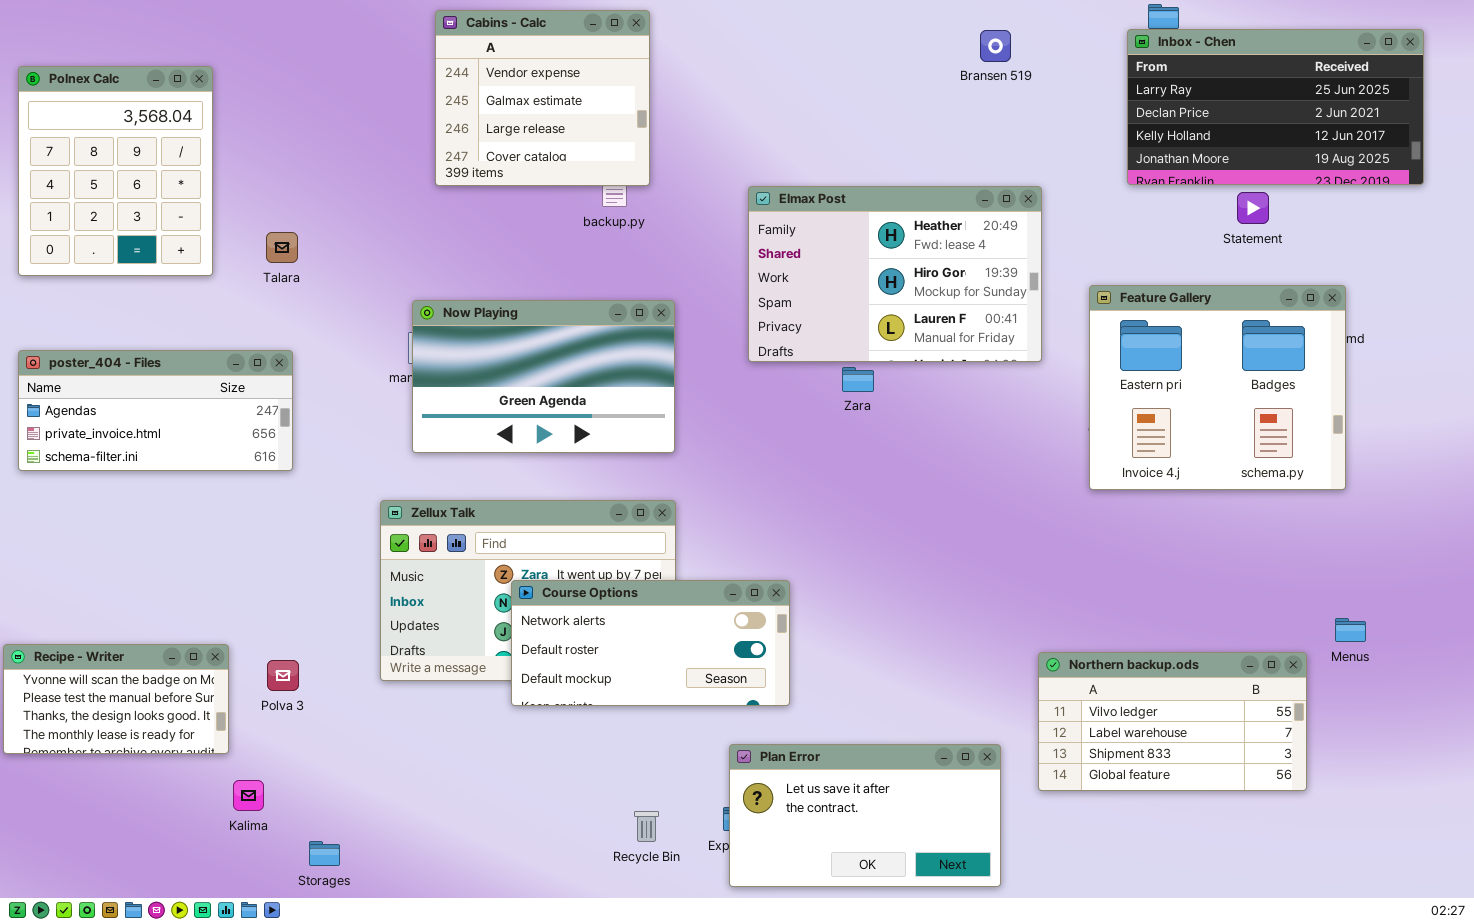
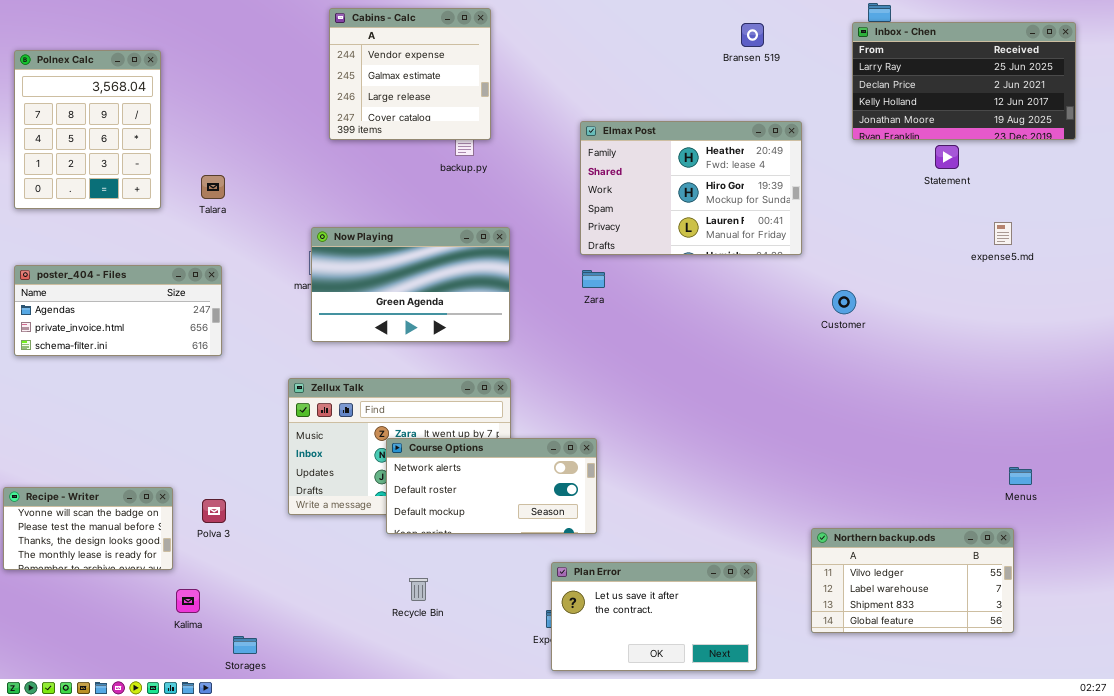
Elmax Post: [748,186,1042,362] -> [580,121,802,255], moved
Feature Gallery: [1089,285,1346,490] -> none, closed
Zara: [842,367,874,392] -> [582,270,605,288], moved
Northern backup.ods: [1038,652,1307,791] -> [811,528,1014,633], moved
Recycle Bin: [634,811,659,842] -> [409,578,428,601], moved

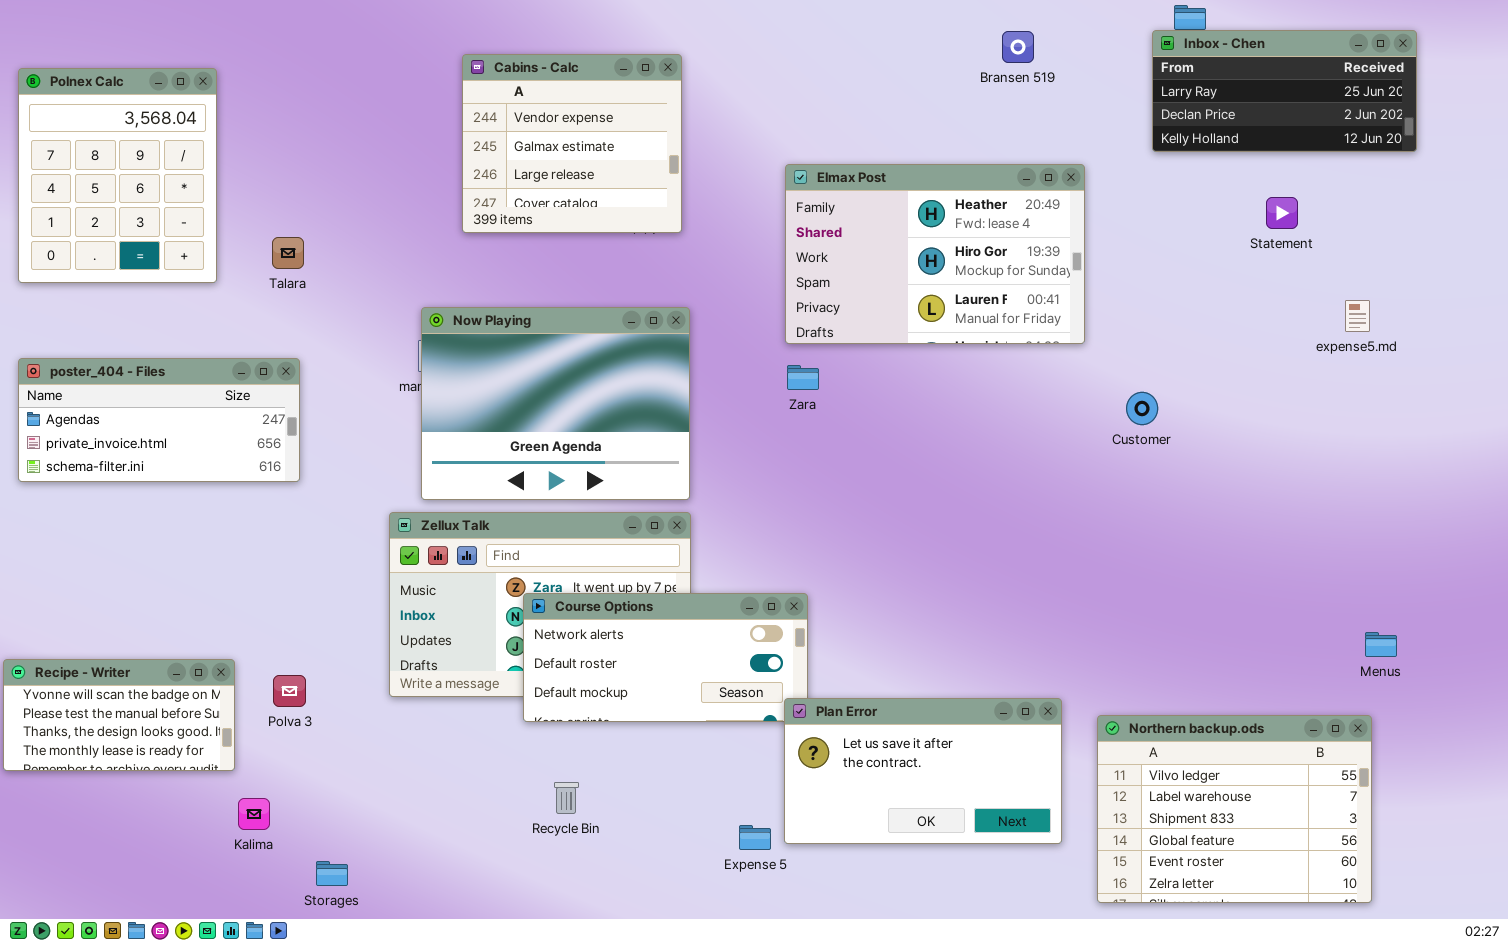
Cabins - Calc: [329,8,491,140] -> [462,54,682,233], moved
Inbox - Chen: [852,22,1076,140] -> [1152,30,1417,152], resized
Now Playing: [311,227,510,342] -> [421,307,690,500], resized
Northern backup.ods: [811,528,1014,633] -> [1097,715,1372,903], resized
Plan Error: [551,562,757,671] -> [784,698,1062,844], moved

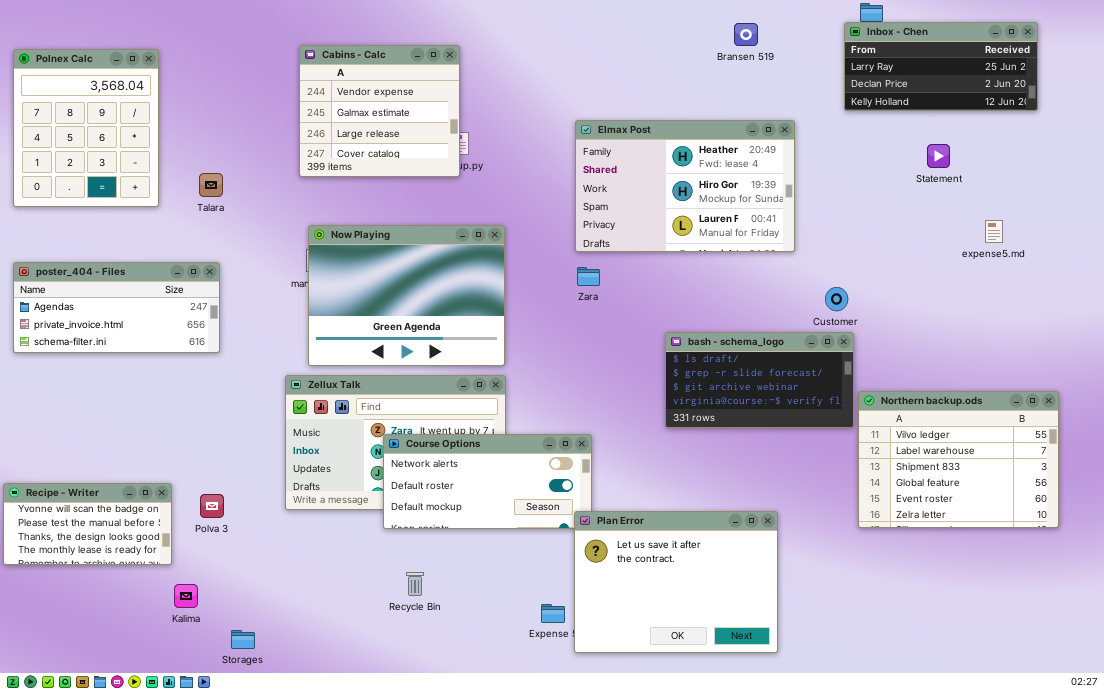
Cabins - Calc: [462,54,682,233] -> [299,45,460,177], moved
bash - schema_logo: none -> [665,332,854,428], opened
Plan Error: [784,698,1062,844] -> [574,511,778,653], resized
Northern backup.ods: [1097,715,1372,903] -> [858,391,1059,528], moved

